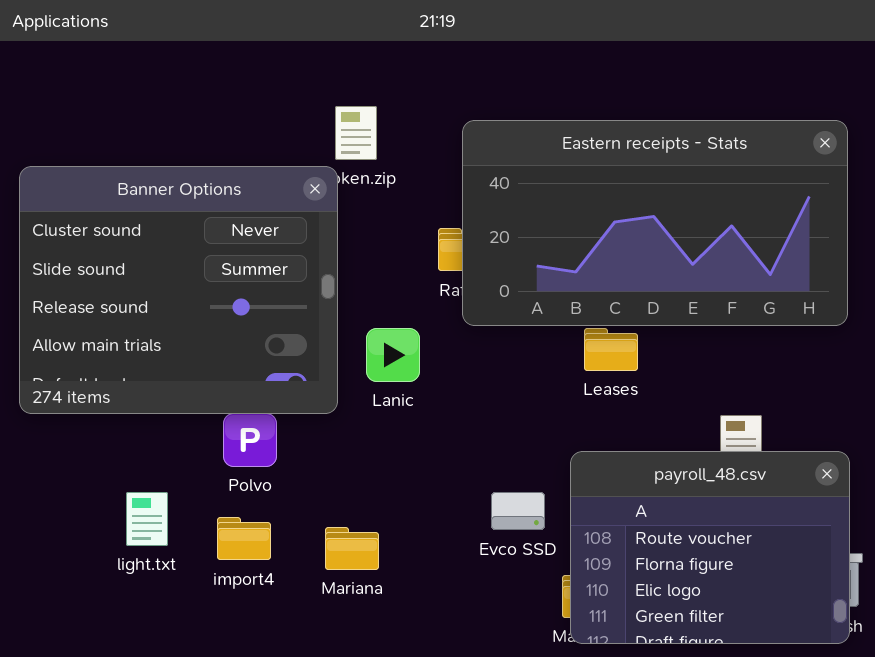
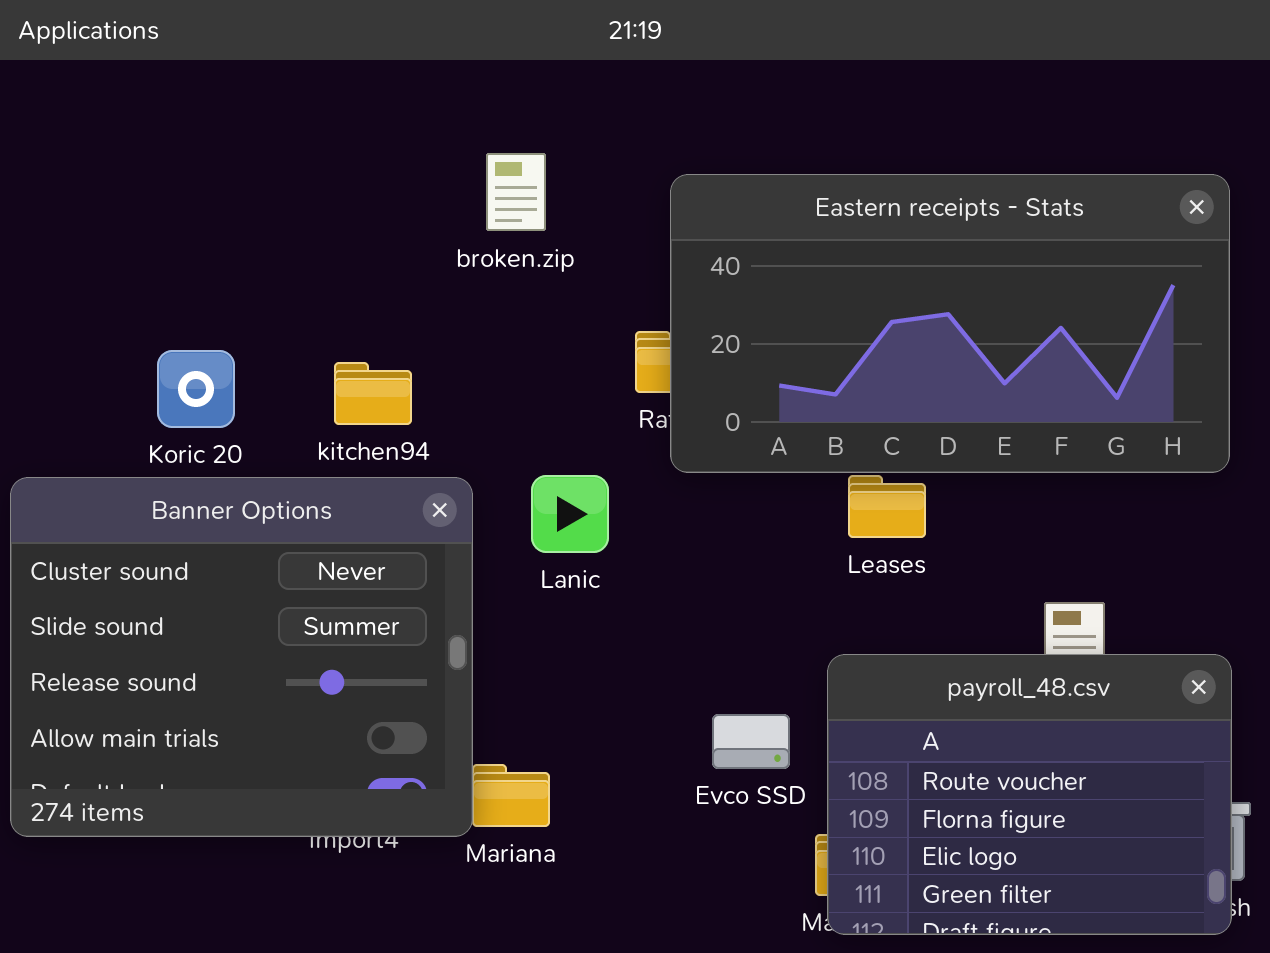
Banner Options: [19,166,338,414] -> [10,477,473,837], moved

